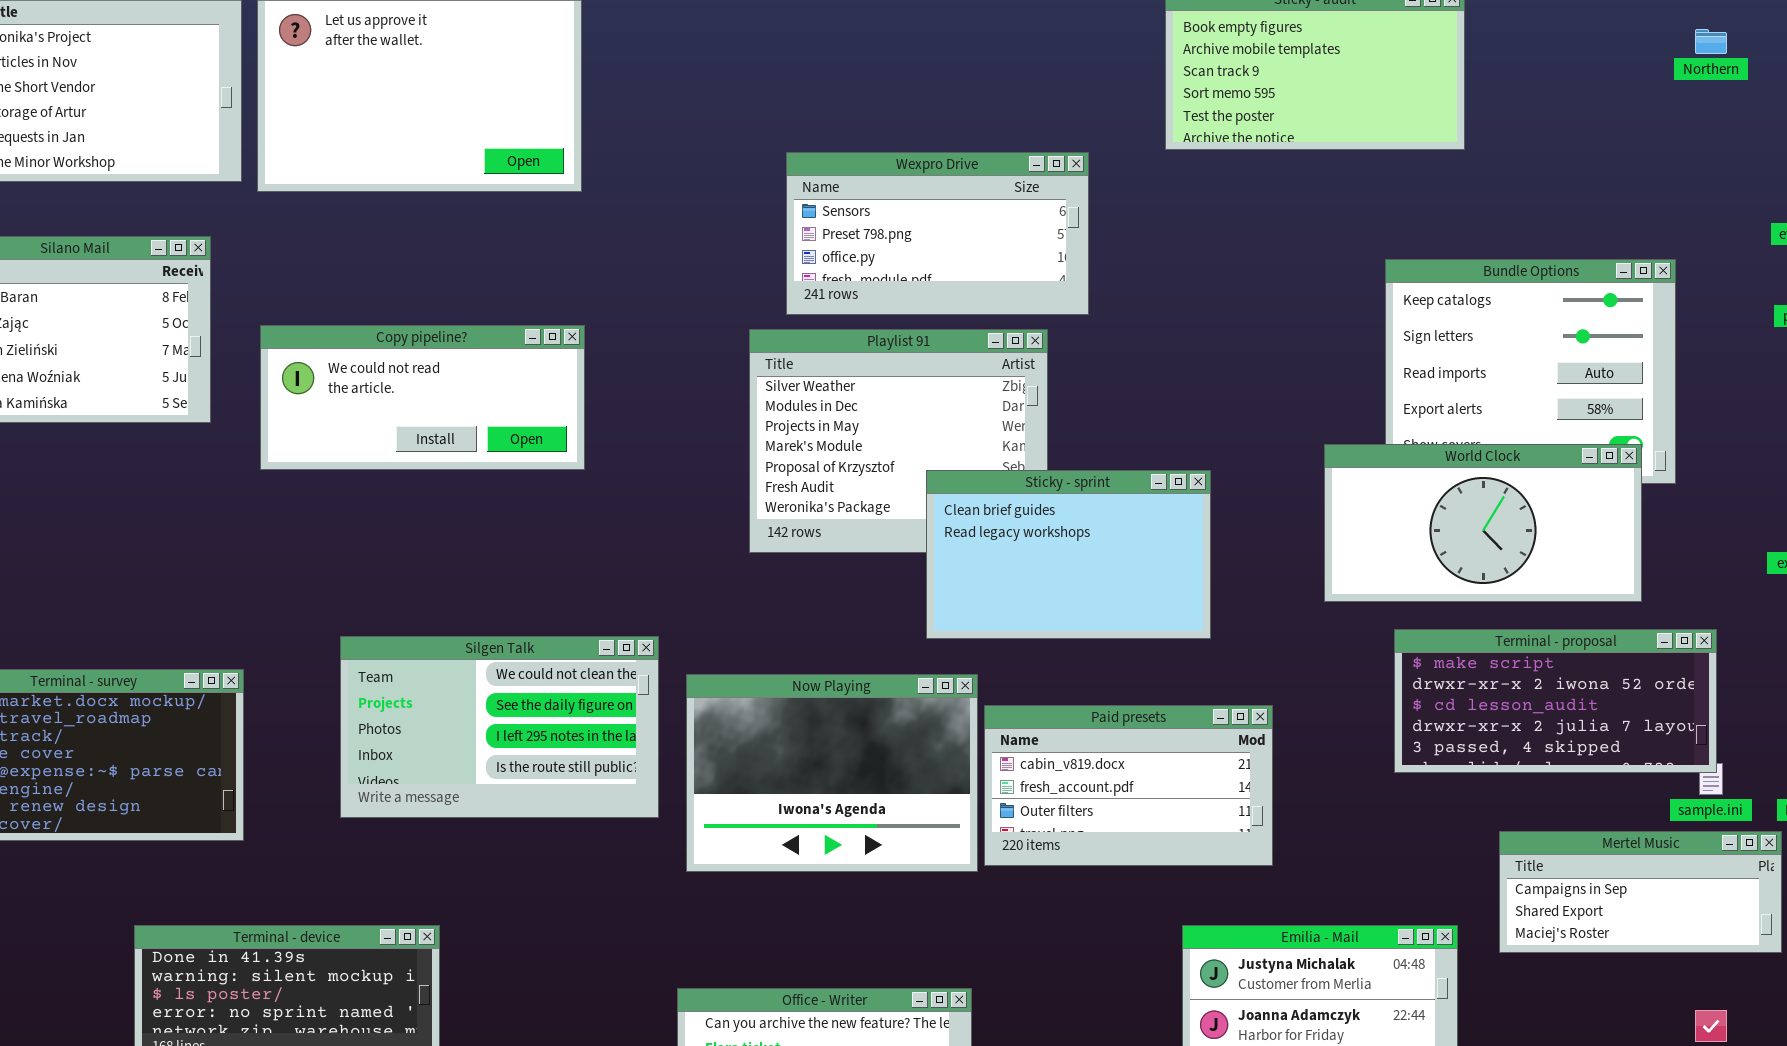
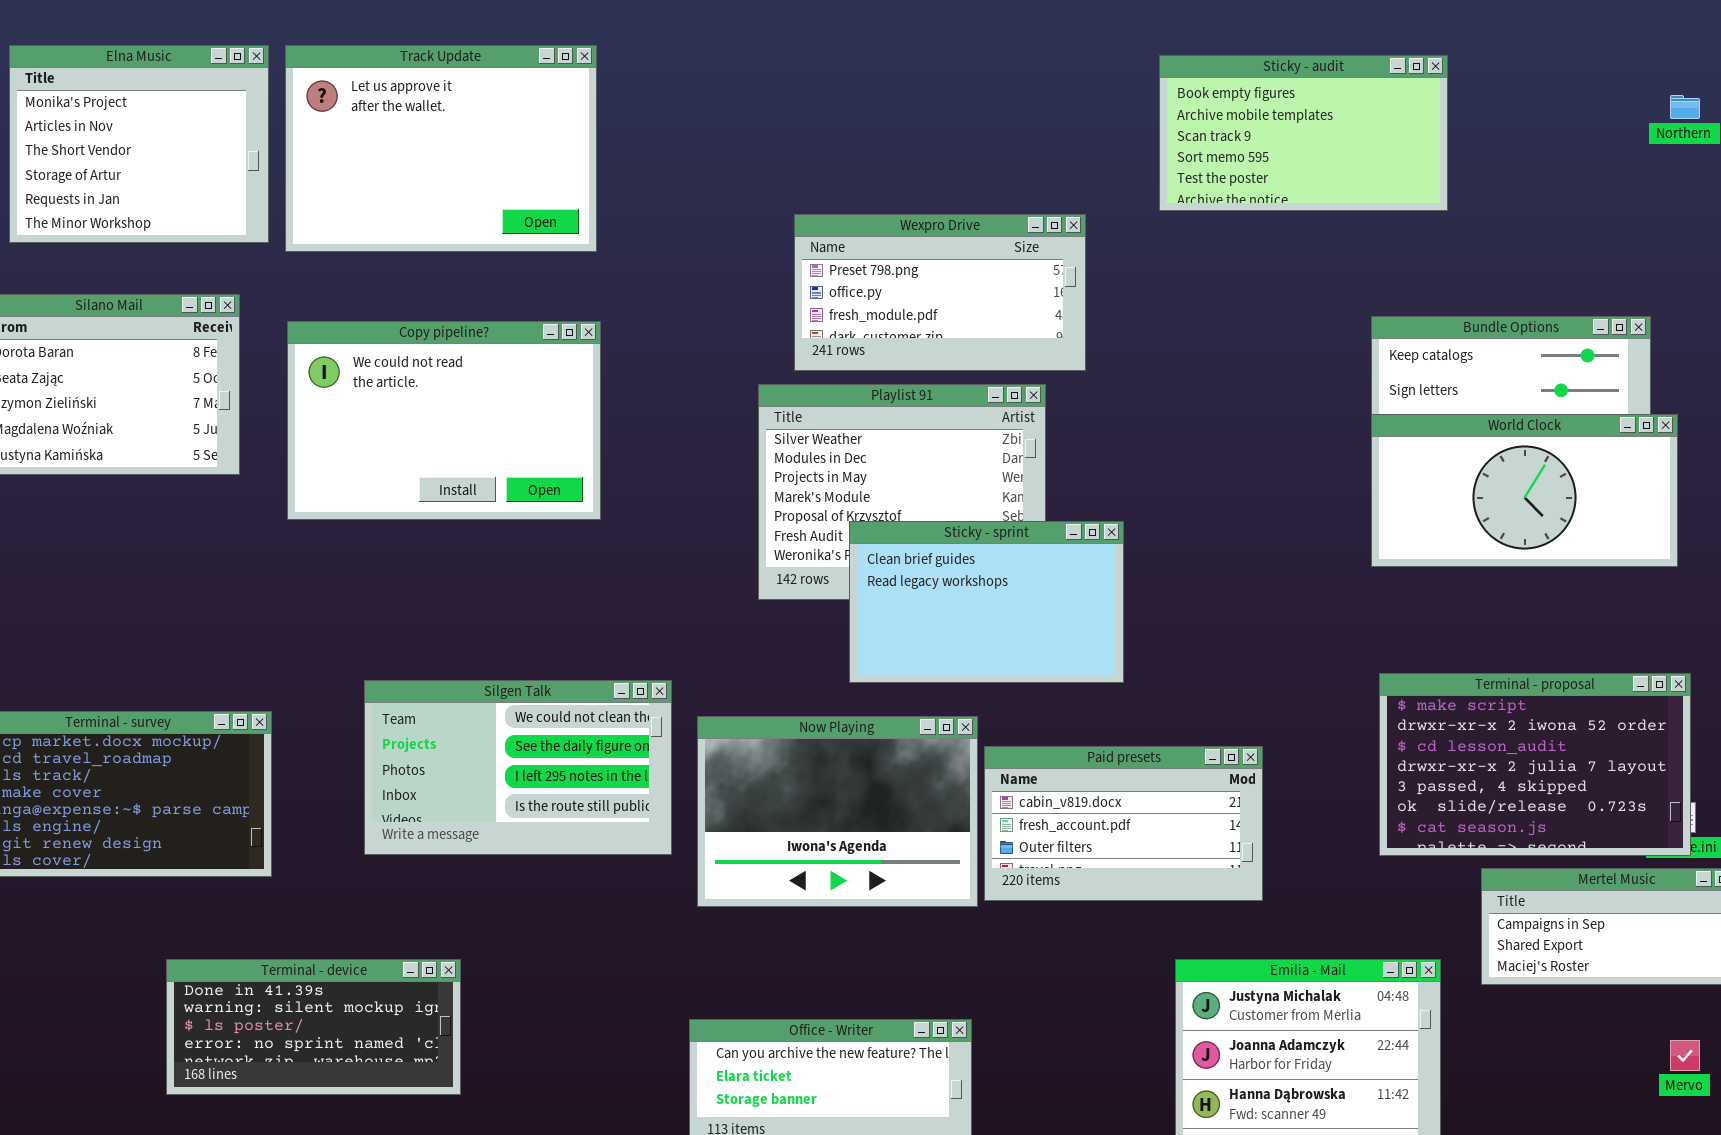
Wexpro Drive: [786,152,1089,315] -> [794,214,1086,371], scrolled down 1 row
Copy pipeline?: [260,325,585,470] -> [287,321,601,520], resized
World Clock: [1324,444,1642,602] -> [1371,414,1678,567], moved
Sticky - sprint: [926,470,1211,639] -> [849,521,1124,683], moved
Terminal - proposal: [1394,629,1717,773] -> [1379,673,1691,856], resized

